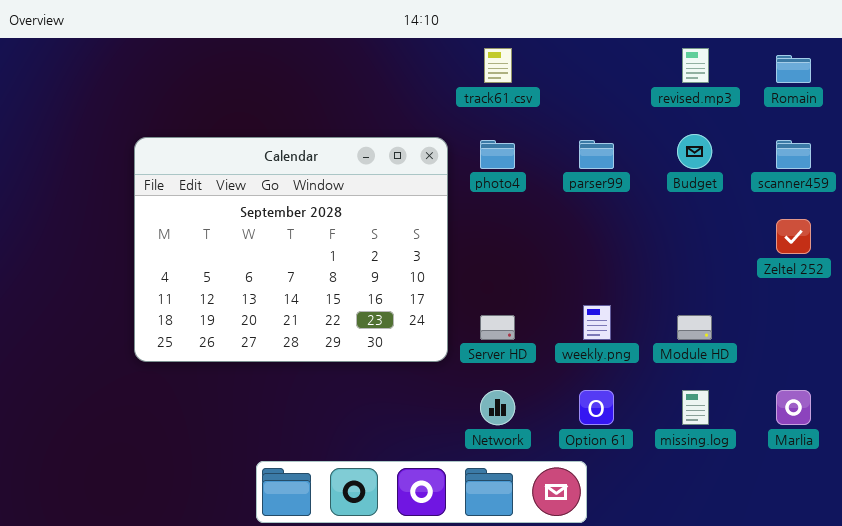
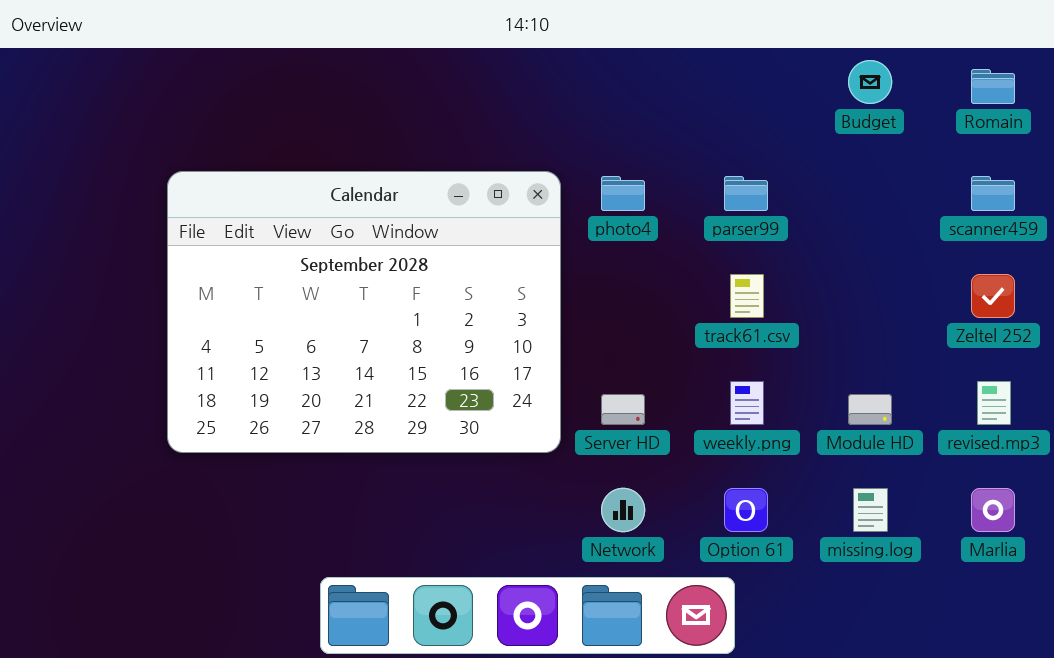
track61.csv: [484,48,512,83] -> [730,274,764,318], moved
revised.mp3: [682,48,709,83] -> [977,381,1011,425], moved
Budget: [677,134,712,169] -> [848,60,892,104], moved

